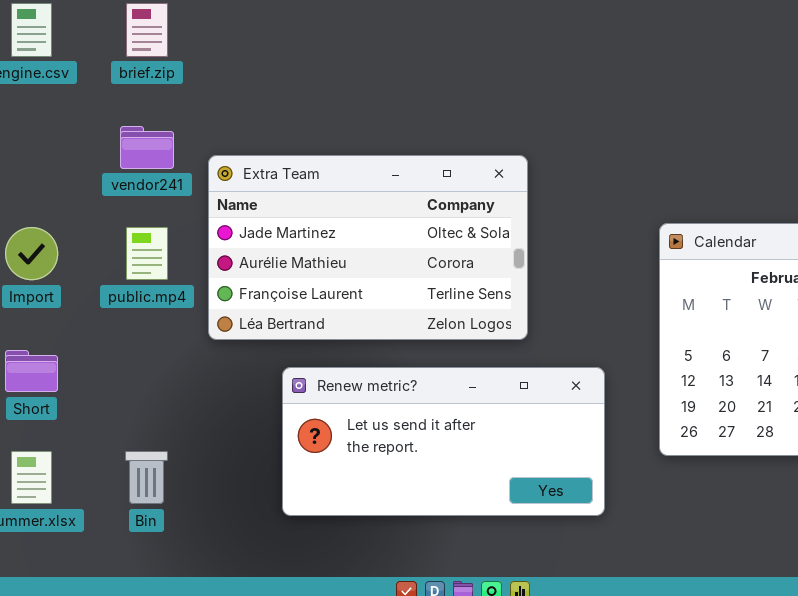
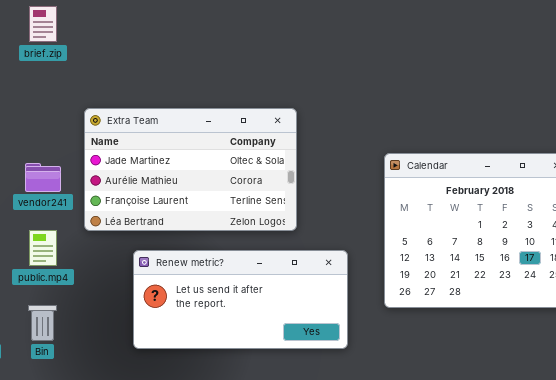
vendor241: [120,126,174,169] -> [25,163,61,192], moved
public.mp4: [126,227,168,280] -> [29,230,57,266], moved

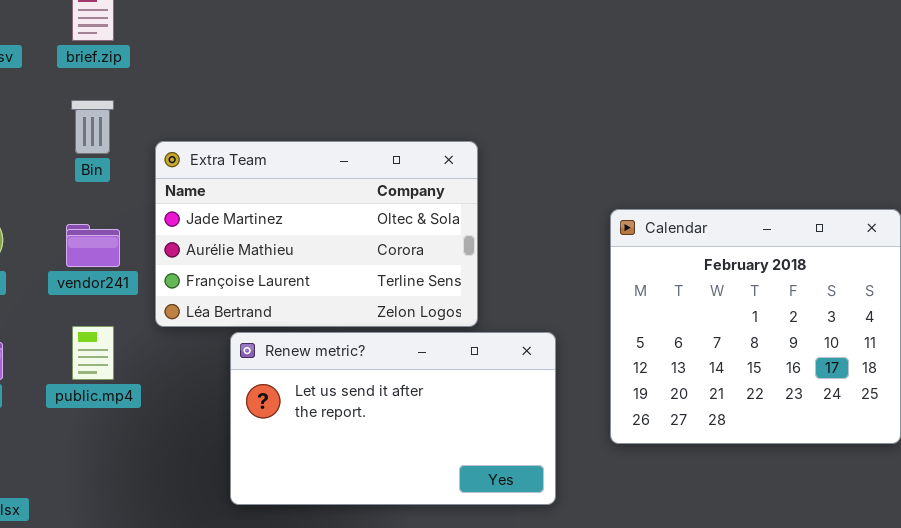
Renew metric?: [133,250,348,349] -> [230,332,556,505], resized
Bin: [28,305,57,341] -> [71,100,114,154], moved

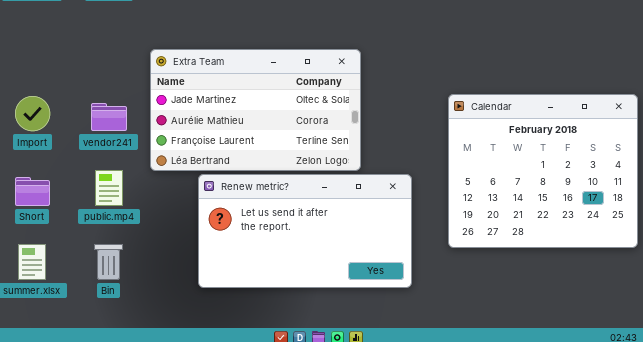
Bin: [71,100,114,154] -> [94,244,123,280], moved

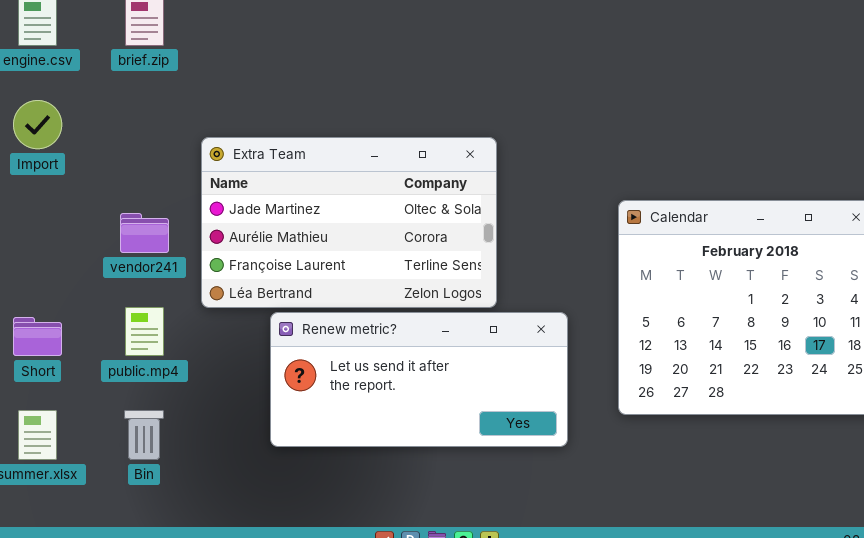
Import: [15,96,50,131] -> [13,100,62,149], moved
Renew metric?: [198,174,412,288] -> [270,312,568,447], resized

